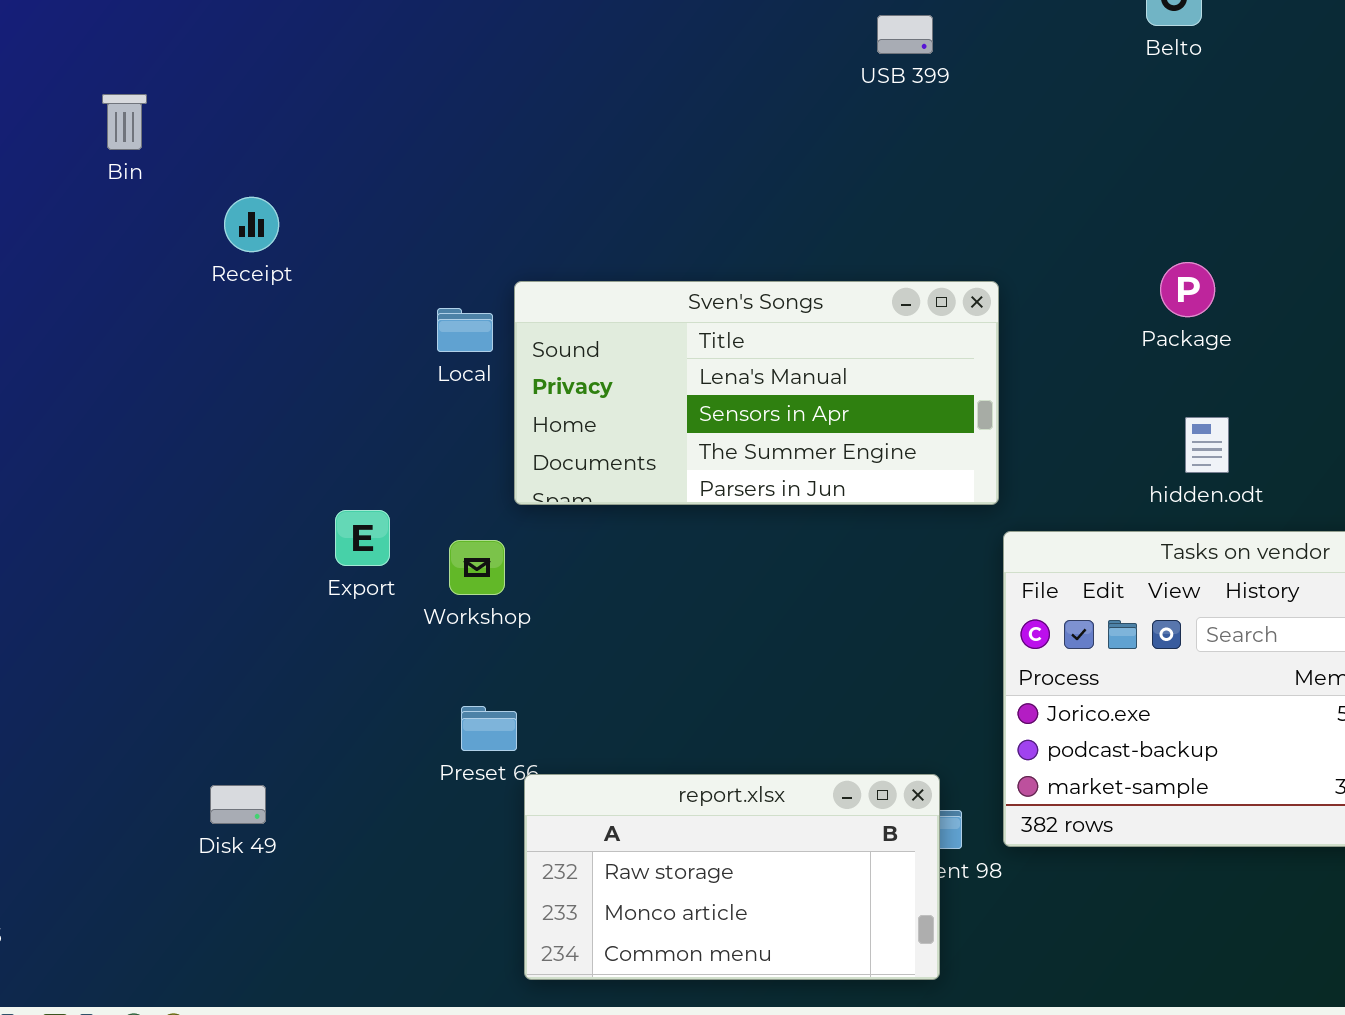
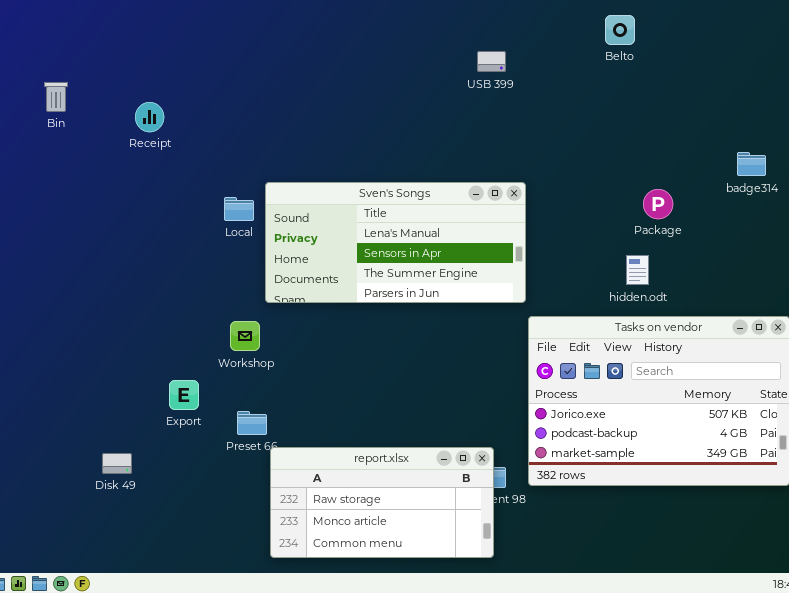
USB 399: [877,15,933,54] -> [477,51,506,72], moved
Receipt: [224,197,279,252] -> [135,102,164,132], moved
Package: [1160,262,1215,317] -> [643,189,673,219], moved
Export: [335,510,390,566] -> [169,380,199,410], moved

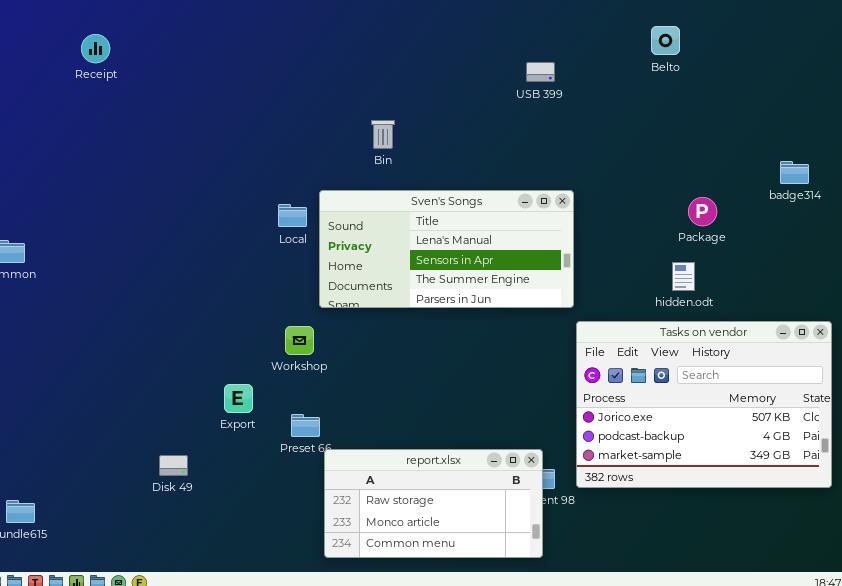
Bin: [44,82,68,112] -> [371,120,395,149], moved
Receipt: [135,102,164,132] -> [81,34,110,63], moved

